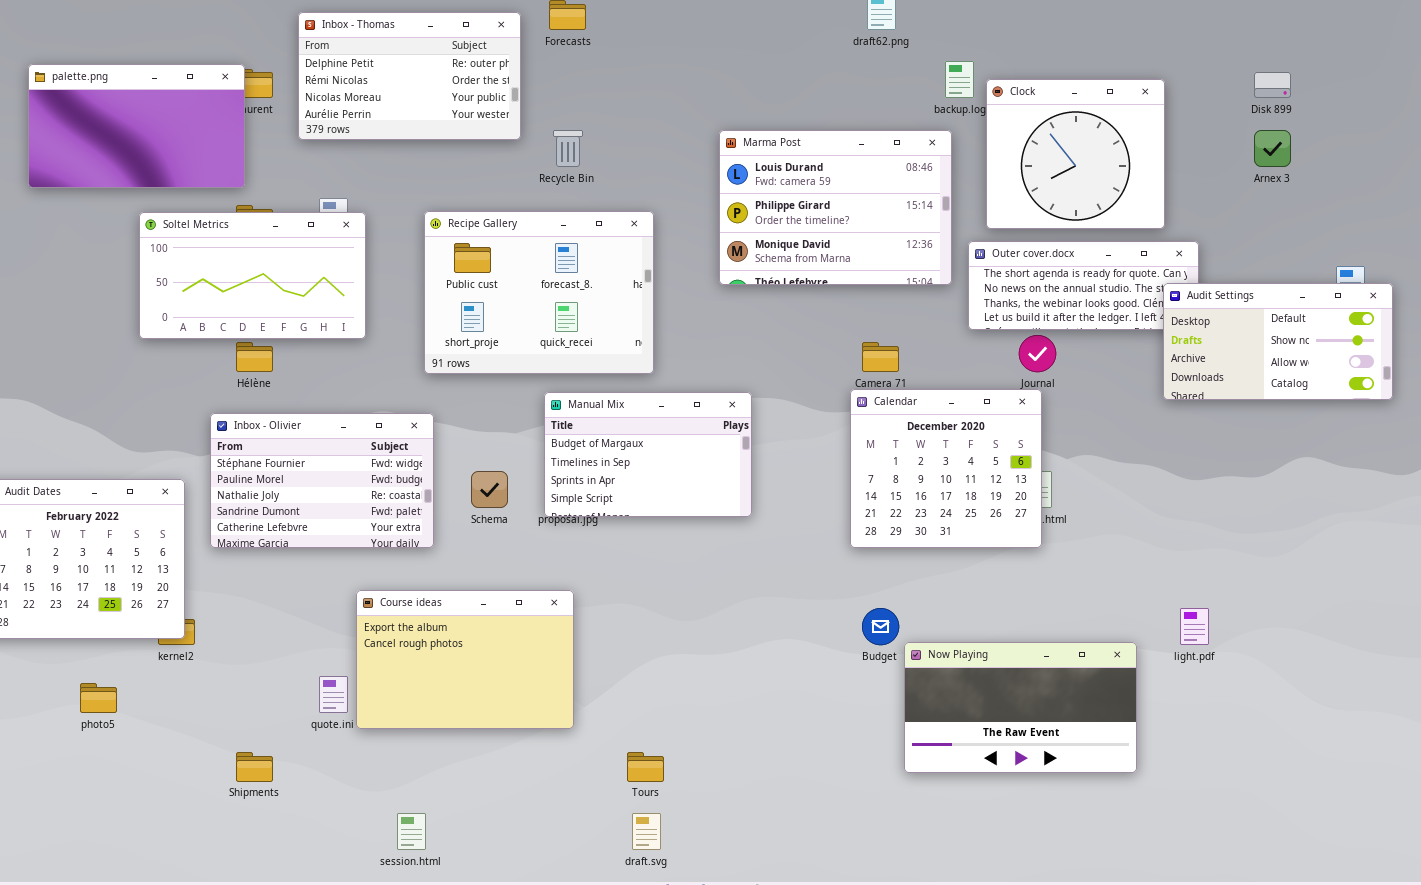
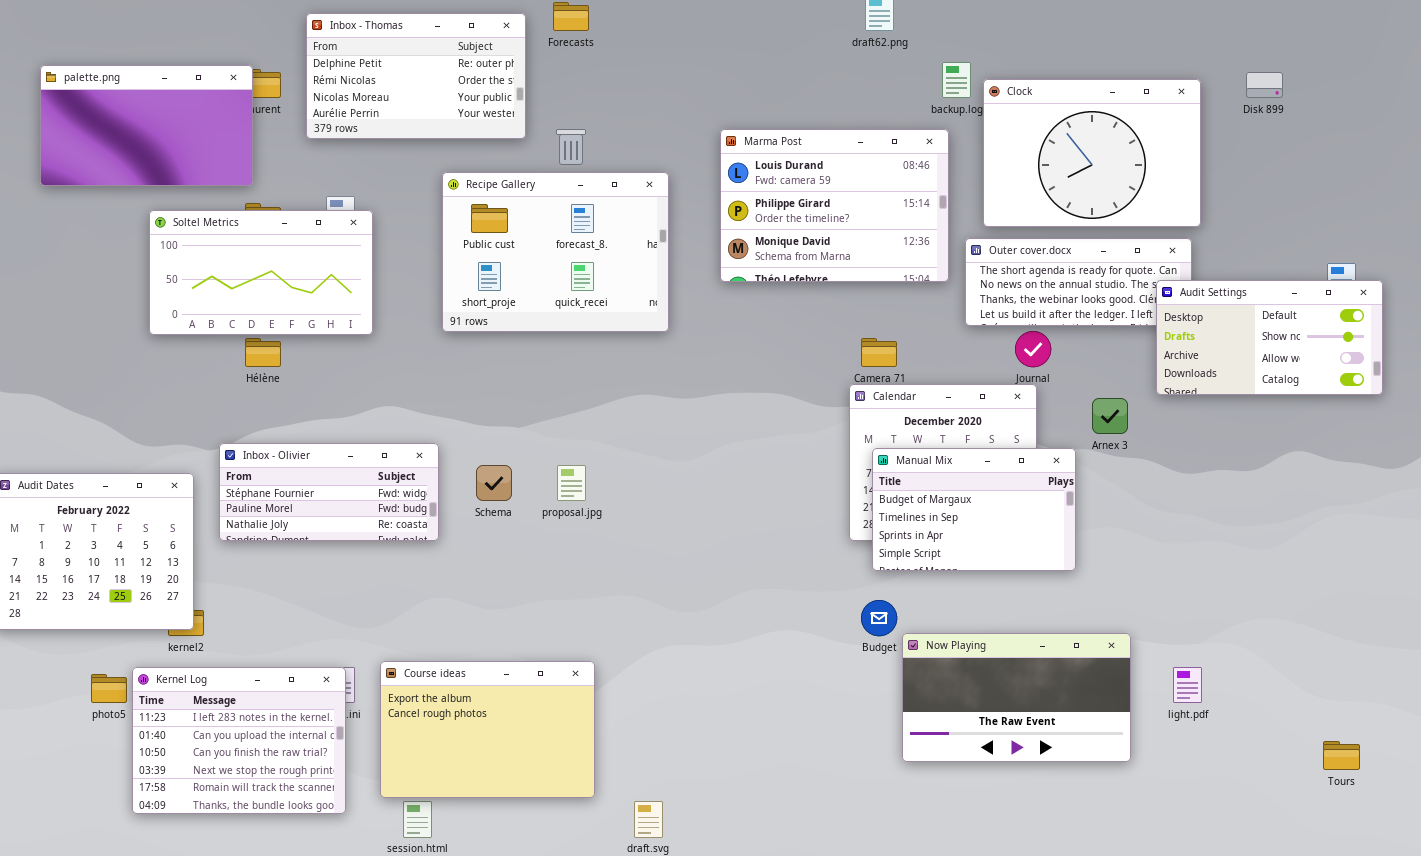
Clock: [986,79,1165,229] -> [983,79,1201,227], resized
Arnex 3: [1254,130,1291,167] -> [1092,398,1128,434], moved
Recipe Gallery: [424,211,654,374] -> [442,172,669,332], moved
Manual Mix: [544,392,752,517] -> [872,448,1076,571], moved
Inbox - Olivier: [210,413,434,548] -> [219,443,439,541], resized
Course ideas: [356,590,574,729] -> [380,661,595,798], moved
light.pdf: [1180,608,1209,645] -> [1173,667,1202,703], moved
Kernel Log: none -> [132,667,346,814], opened
Tours: [627,752,664,782] -> [1323,741,1360,770], moved

